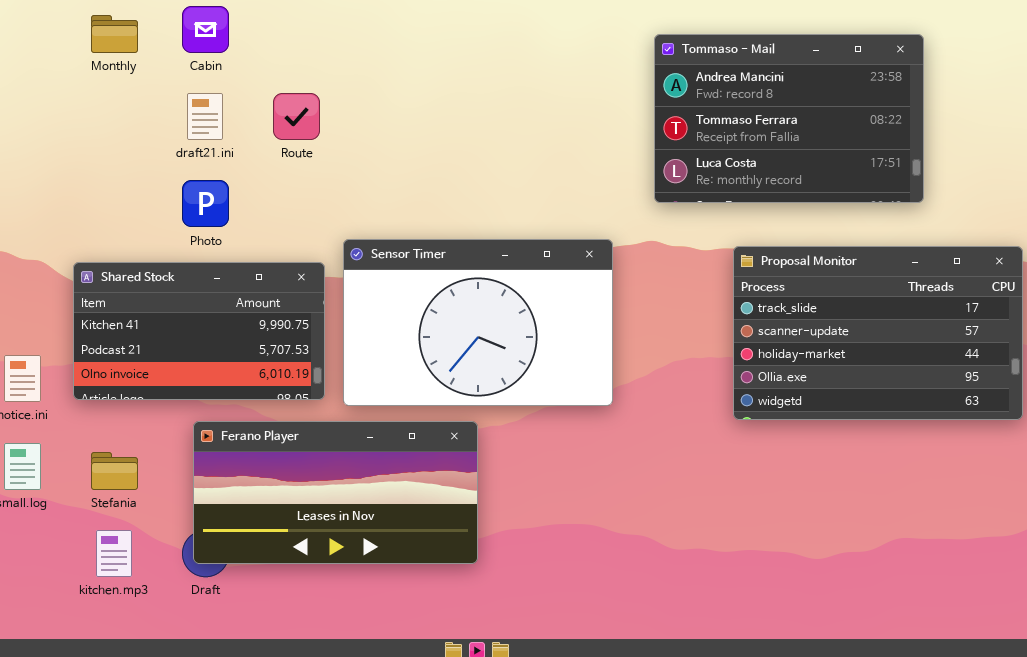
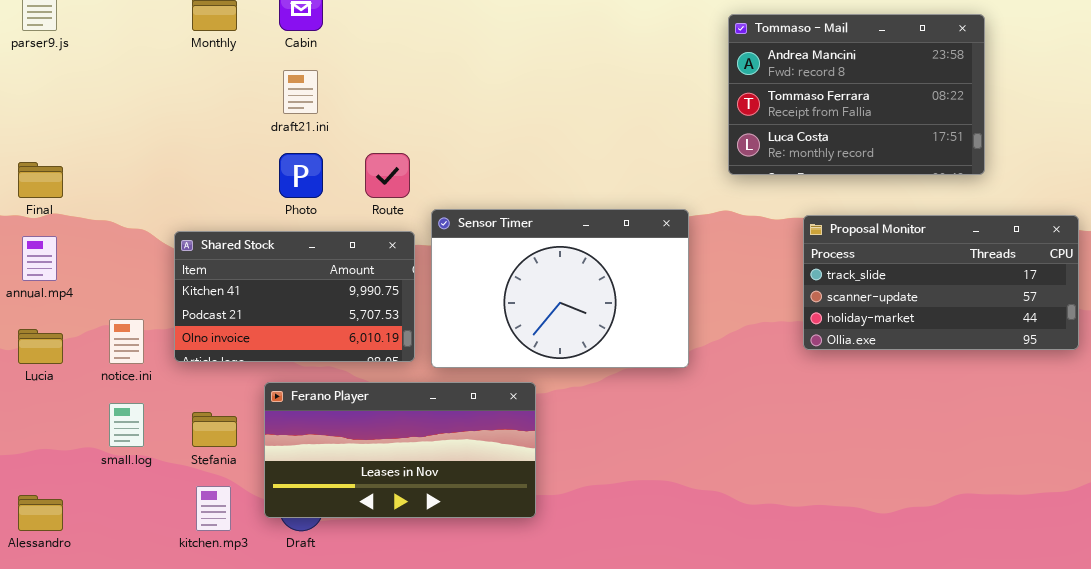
Route: [273,93,320,140] -> [365,153,410,198], moved
Proposal Monitor: [733,246,1023,420] -> [803,215,1079,350], resized
Ferano Player: [193,421,478,564] -> [264,382,536,518], moved

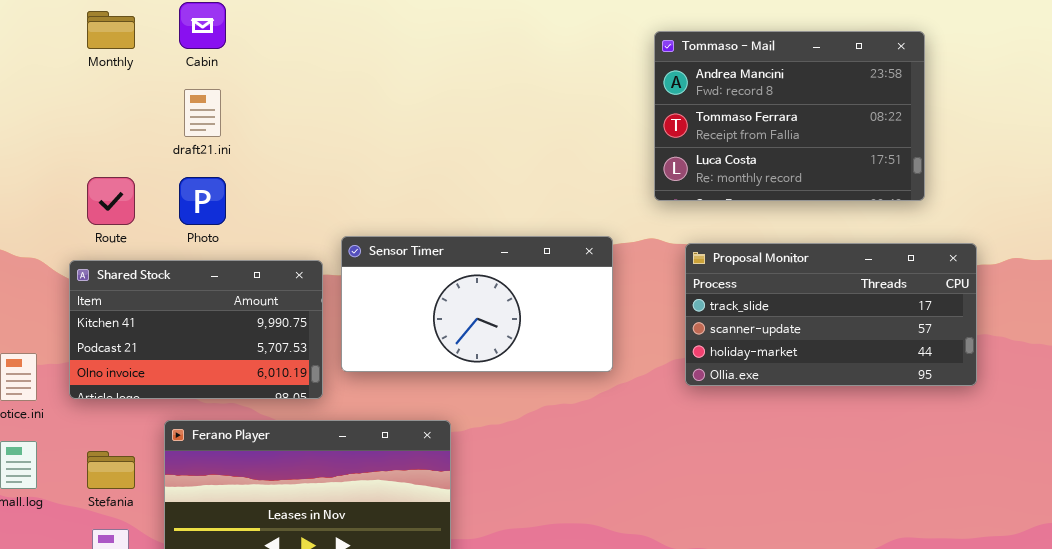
Route: [365,153,410,198] -> [87,177,135,225], moved
Sensor Timer: [431,209,689,368] -> [341,236,613,372], resized
Proposal Monitor: [803,215,1079,350] -> [685,243,977,386], moved

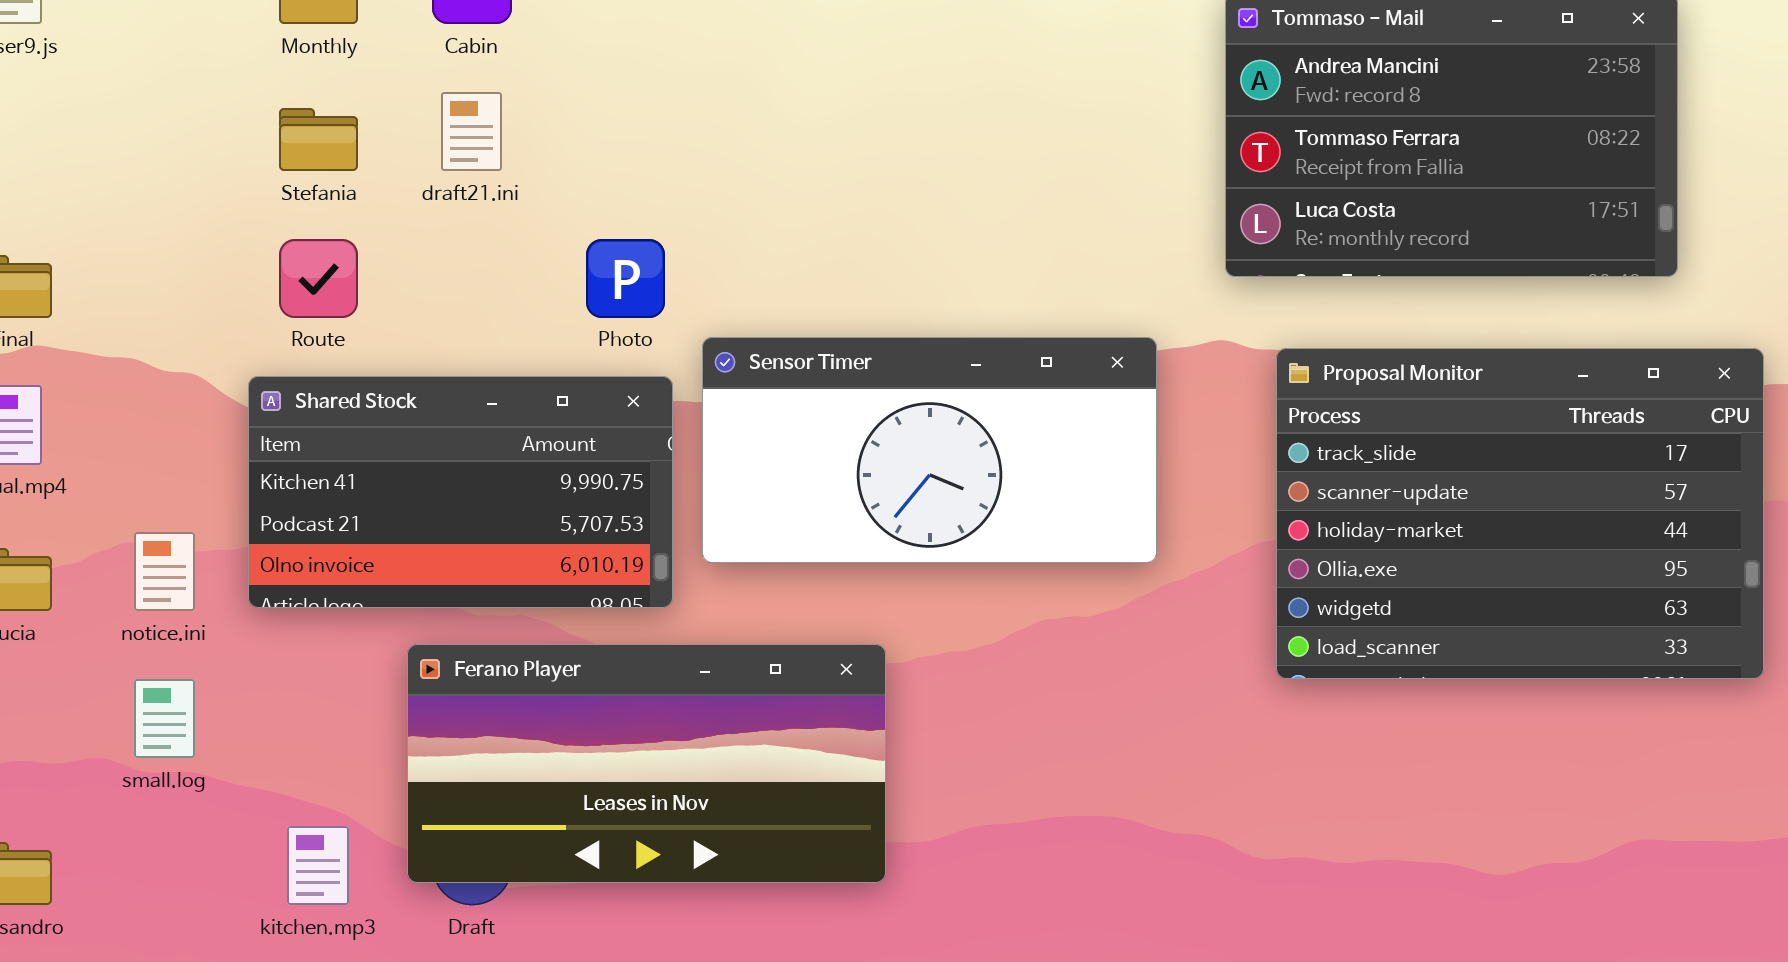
Photo: [179,177,226,225] -> [586,239,665,318], moved
Proposal Monitor: [685,243,977,386] -> [1276,348,1764,679], resized
Stefania: [87,451,135,489] -> [279,108,358,171], moved

